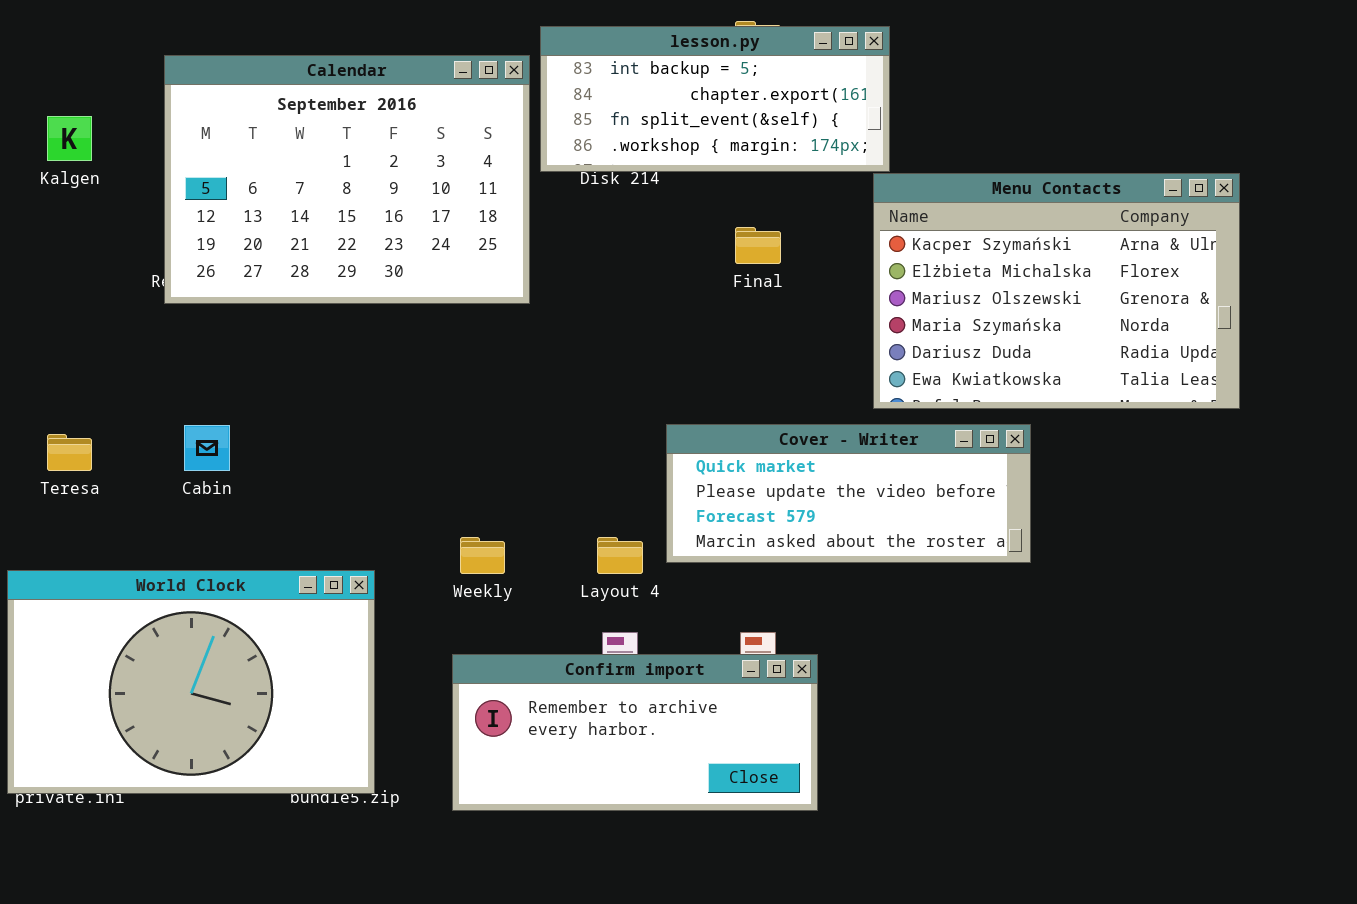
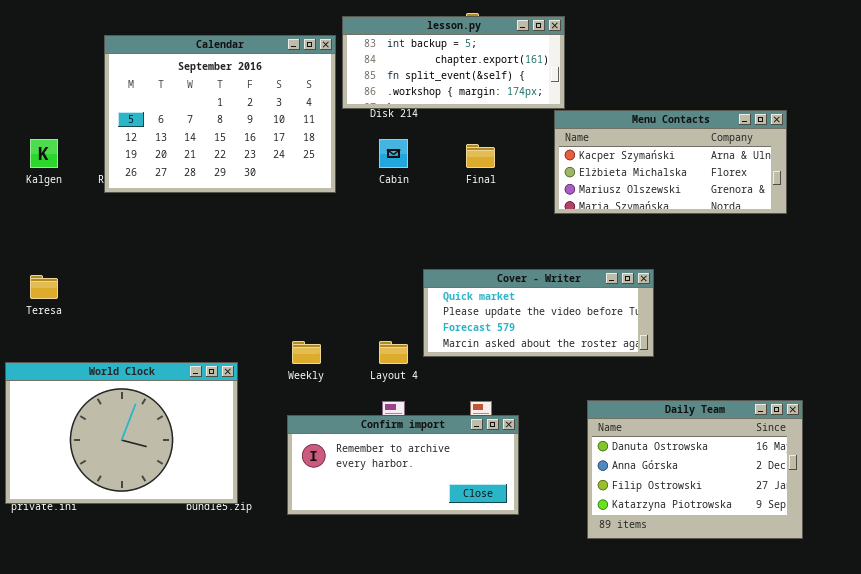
Kalgen: [47,116,92,161] -> [30,139,58,168], moved
Menu Contacts: [873,173,1240,409] -> [554,110,787,214], resized
Cabin: [184,425,230,471] -> [379,139,408,168], moved
Daily Team: none -> [587,400,803,539], opened

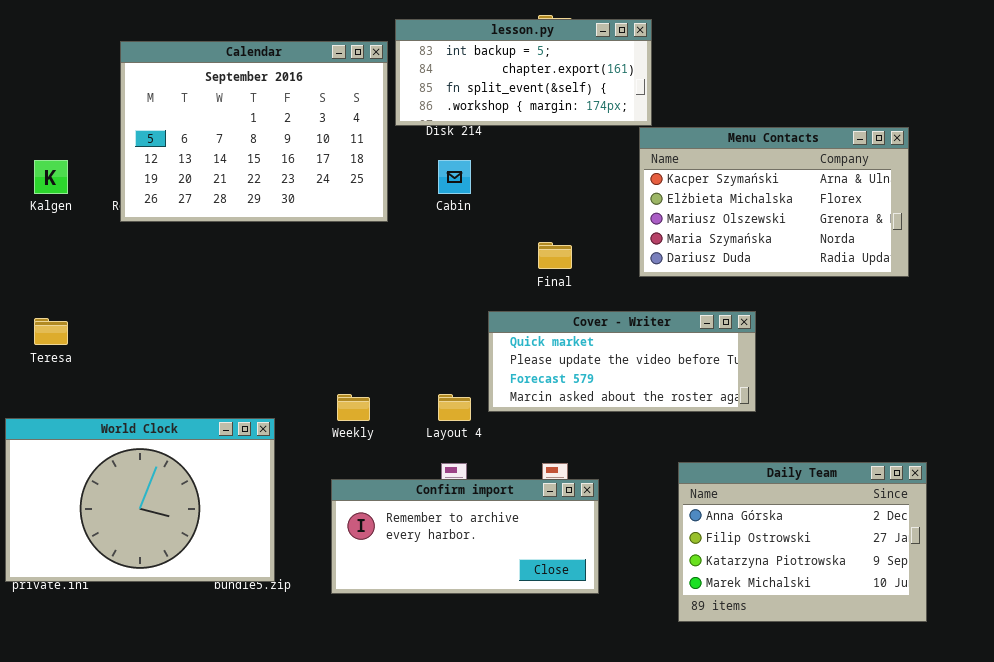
Menu Contacts: [554,110,787,214] -> [639,127,909,277], resized
Final: [466,144,495,168] -> [538,242,572,269], moved
Daily Team: [587,400,803,539] -> [678,462,927,622], scrolled down 1 row

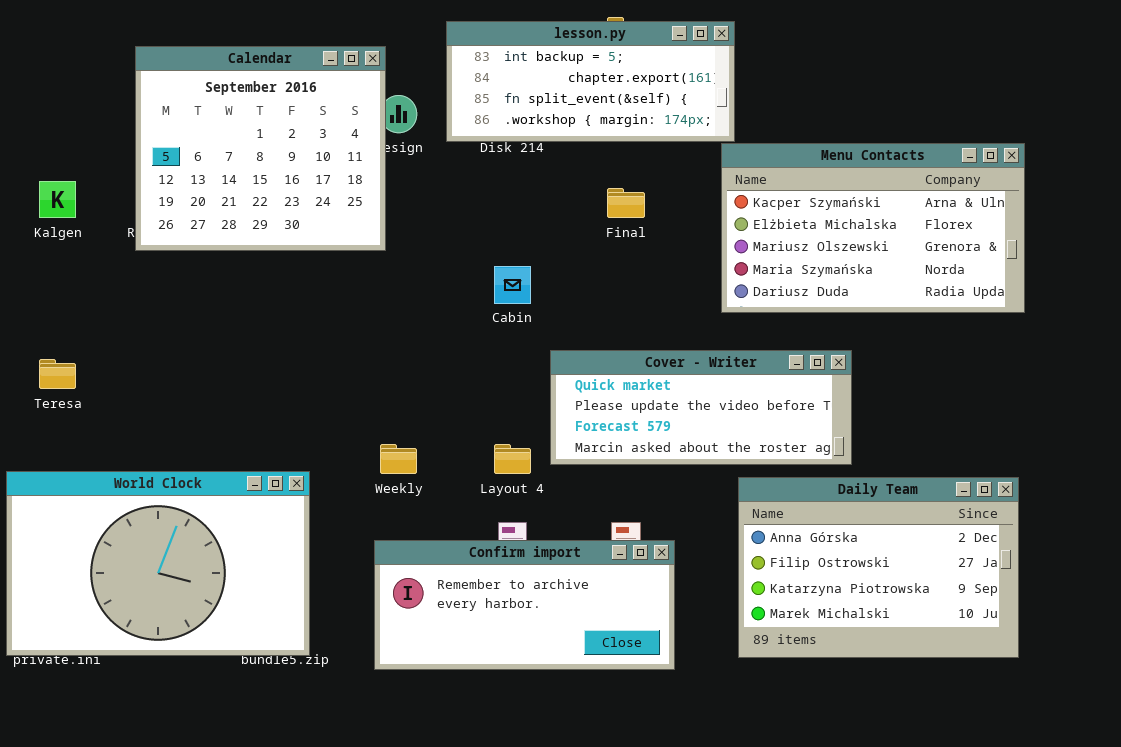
Calendar: [120,41,388,222] -> [135,46,386,251], resized
Cabin: [438,160,471,194] -> [494,266,531,304], moved
Final: [538,242,572,269] -> [607,188,645,218], moved
Daily Team: [678,462,927,622] -> [738,477,1019,658], moved

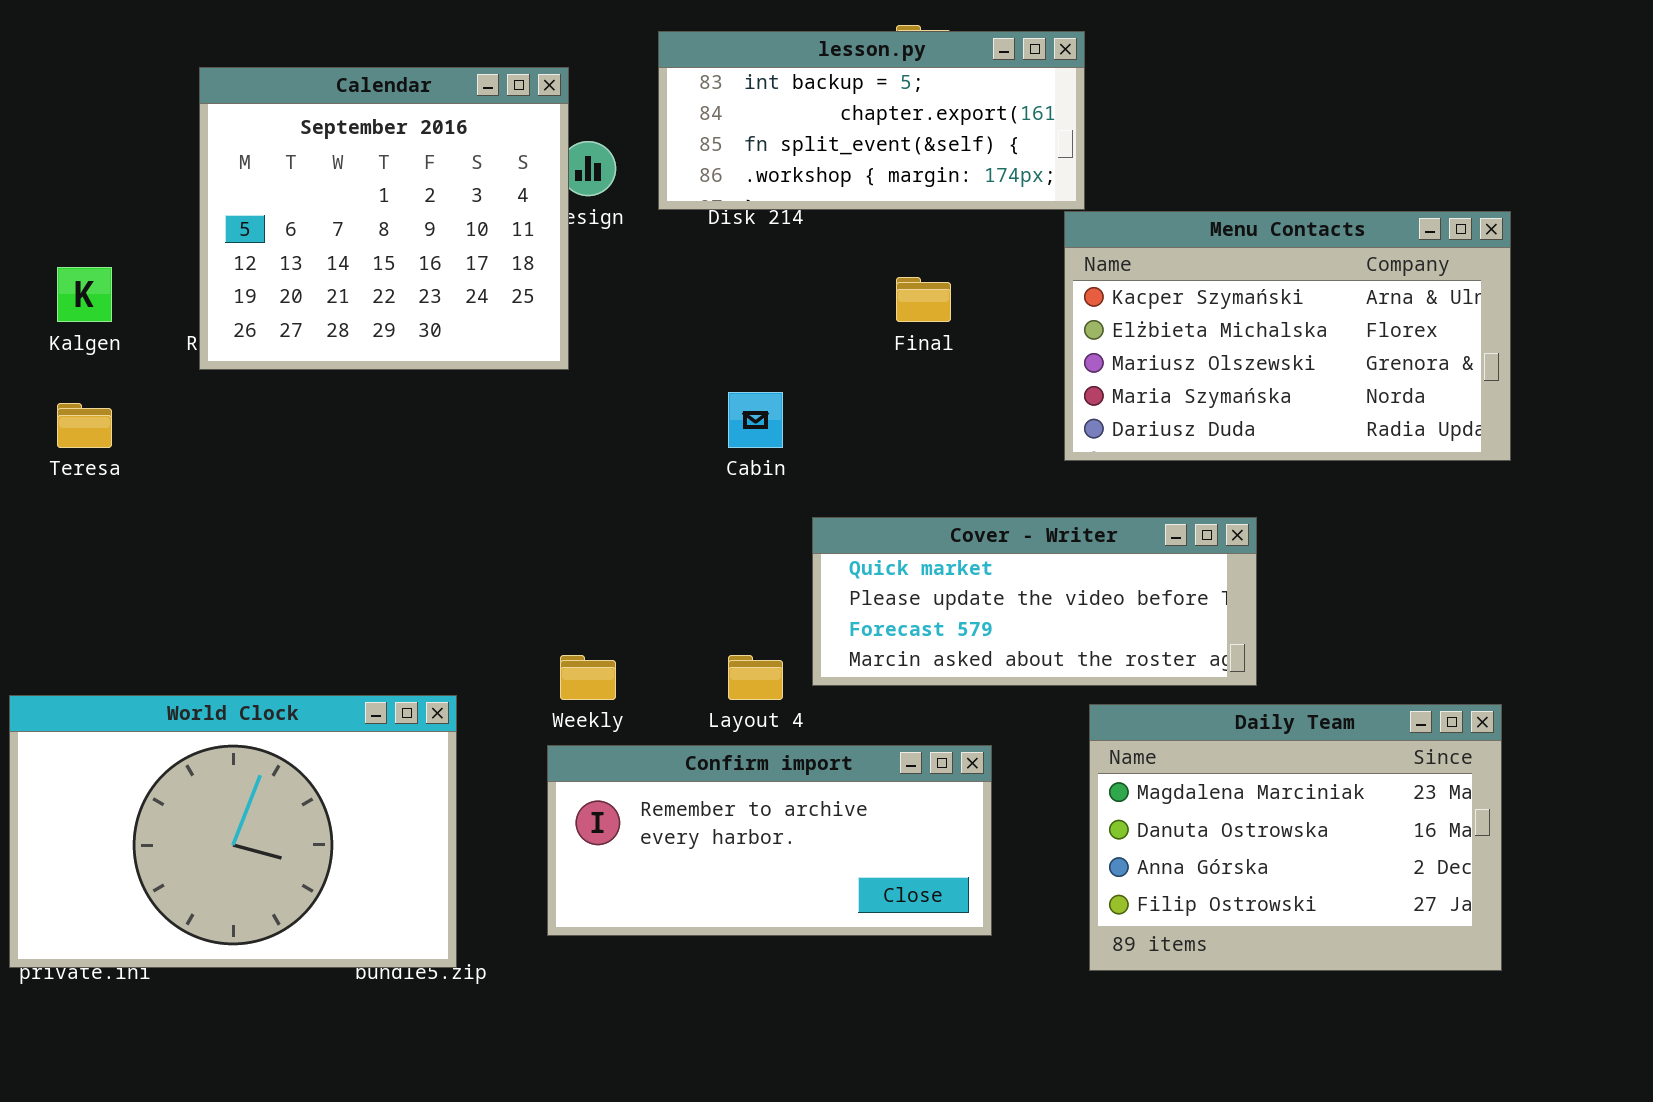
Teresa: [39,359,76,389] -> [57,403,112,448], moved
Daily Team: [738,477,1019,658] -> [1089,704,1502,971], scrolled up 2 rows
Confirm import: [374,540,675,670] -> [547,745,992,936], moved

